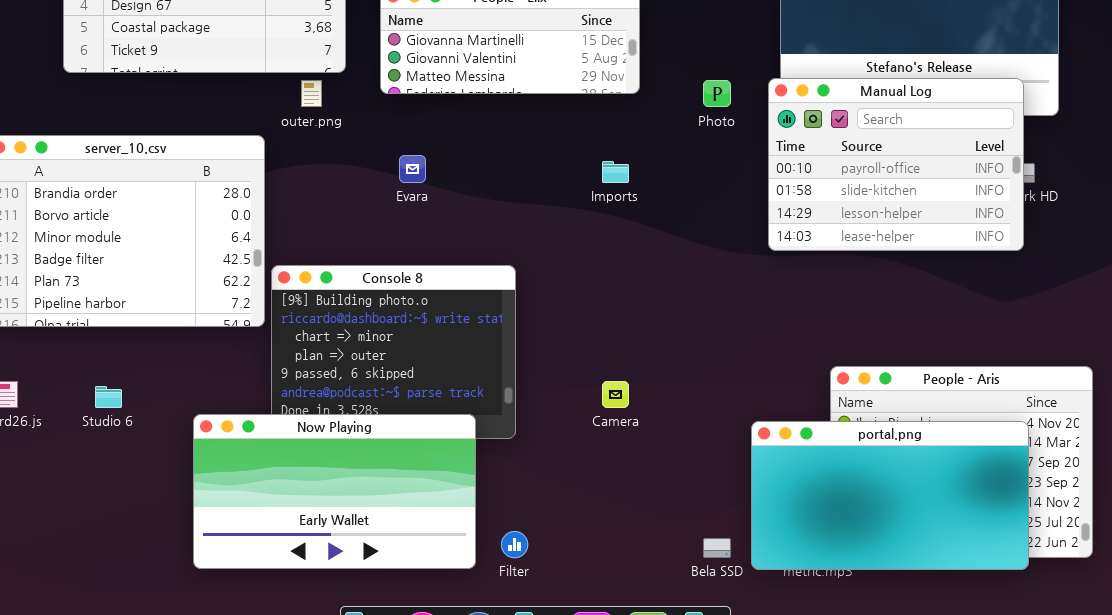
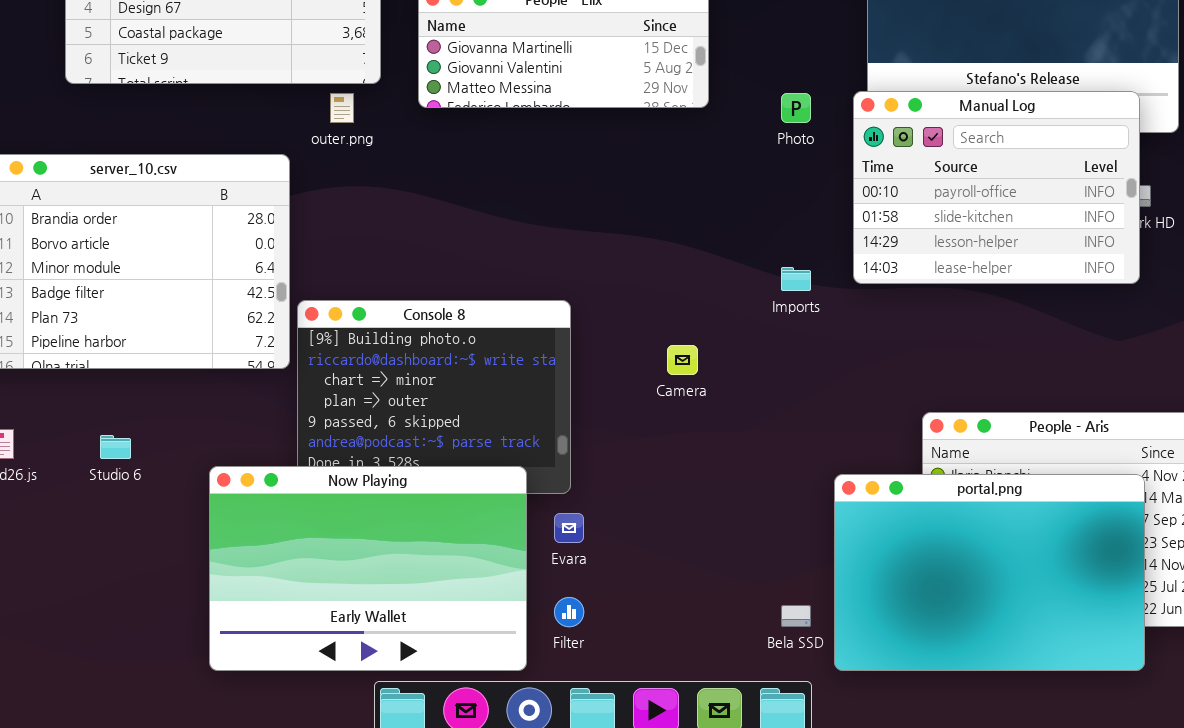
Evara: [399,155,426,183] -> [554,513,584,543], moved
Imports: [602,161,629,183] -> [781,267,811,291], moved
Camera: [602,381,629,408] -> [667,345,698,375], moved
Now Playing: [193,414,476,569] -> [209,466,527,671], resized
portal.png: [751,421,1029,570] -> [834,474,1145,671], resized

